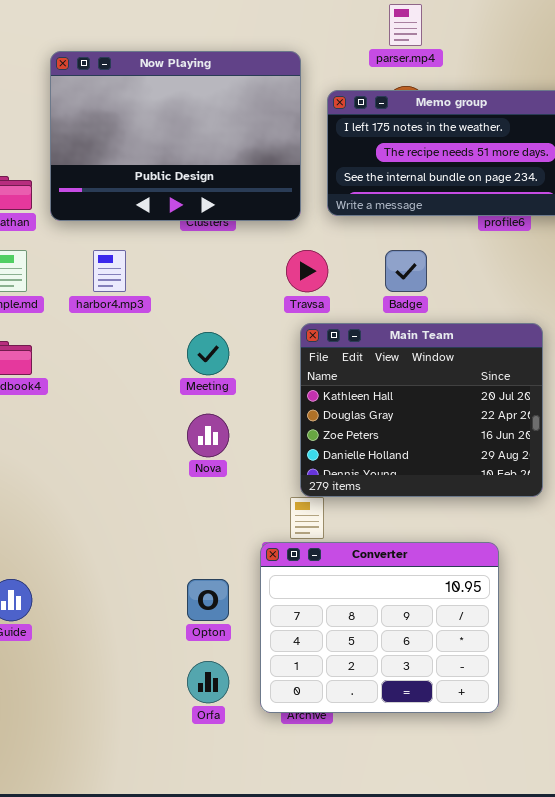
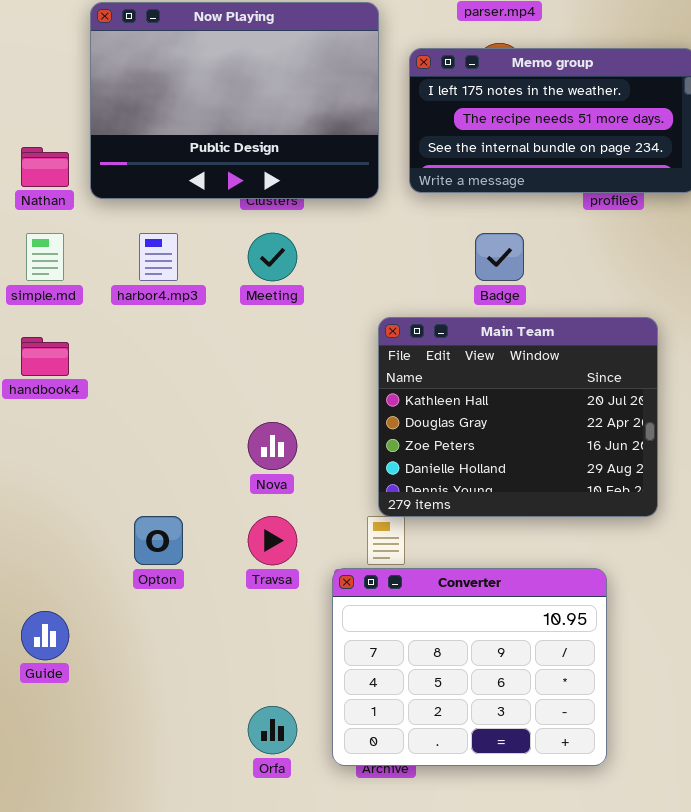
Travsa: [286,250,328,292] -> [248,516,297,565], moved
Meeting: [187,332,229,375] -> [248,233,297,281], moved
Opton: [187,579,229,621] -> [134,516,183,565], moved

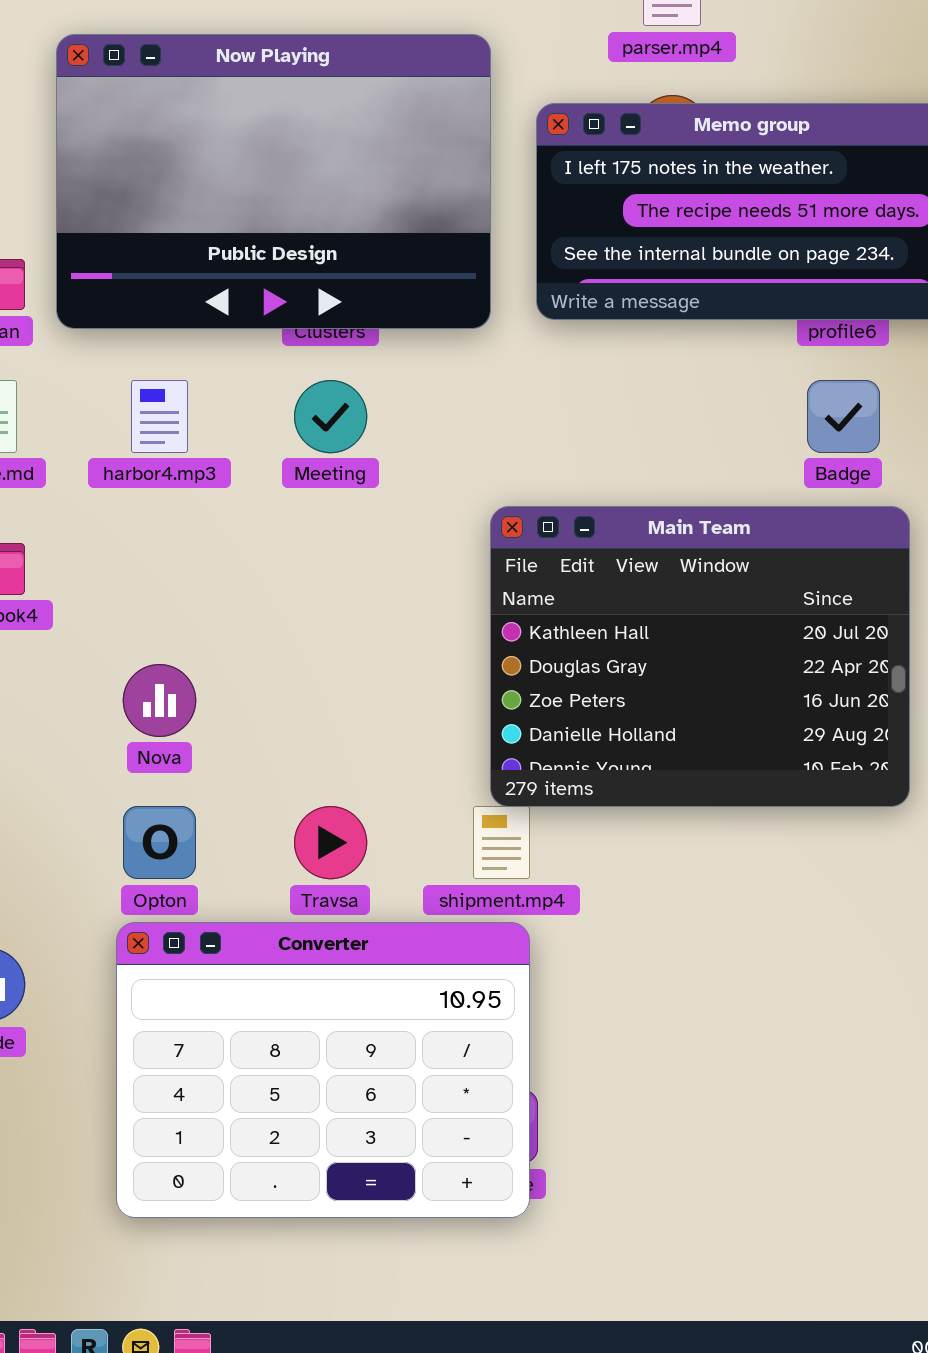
Badge: [475,233,524,281] -> [807,380,880,453], moved
Nova: [248,422,297,470] -> [123,664,196,737], moved
Converter: [332,568,607,766] -> [116,922,530,1218], moved

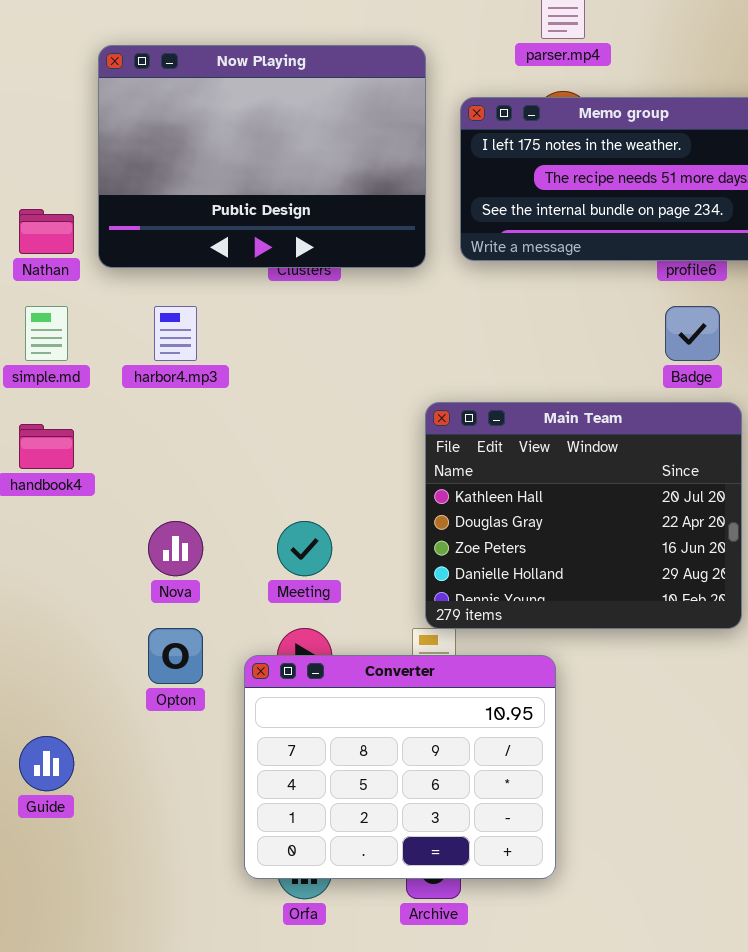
Meeting: [294,380,367,453] -> [277,521,332,576], moved
Converter: [116,922,530,1218] -> [244,655,556,879], moved

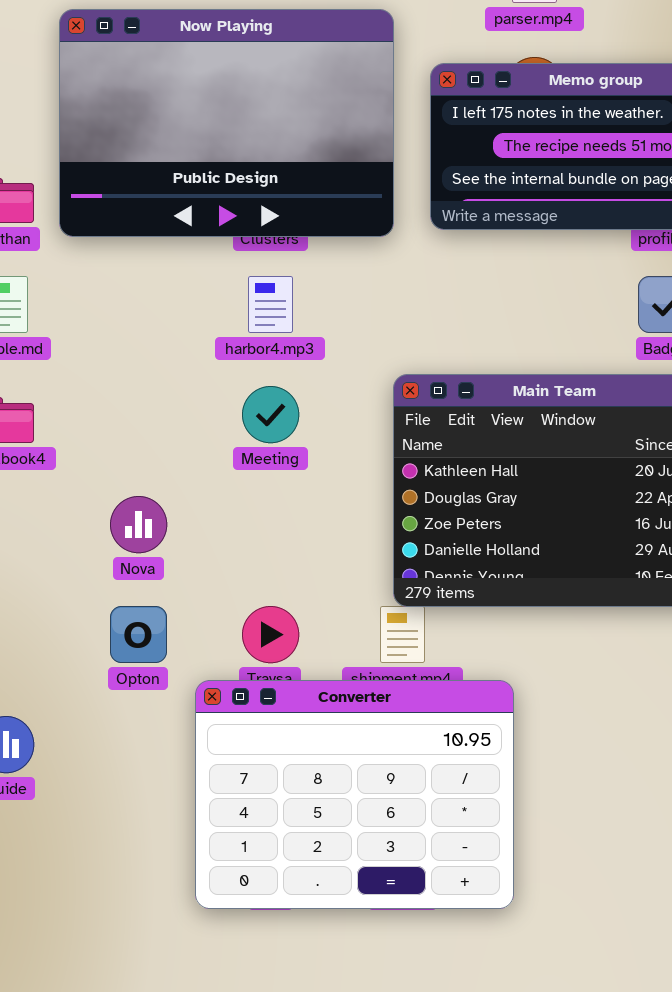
harbor4.mp3: [154,306,197,361] -> [248,276,293,333], moved
Meeting: [277,521,332,576] -> [242,386,299,443], moved
Converter: [244,655,556,879] -> [195,680,514,909], moved

